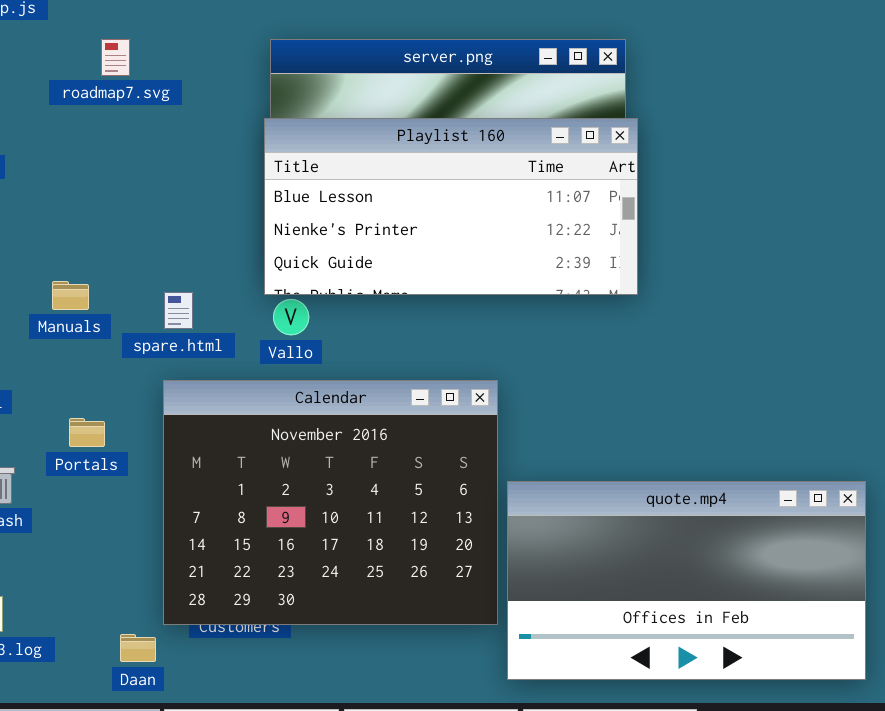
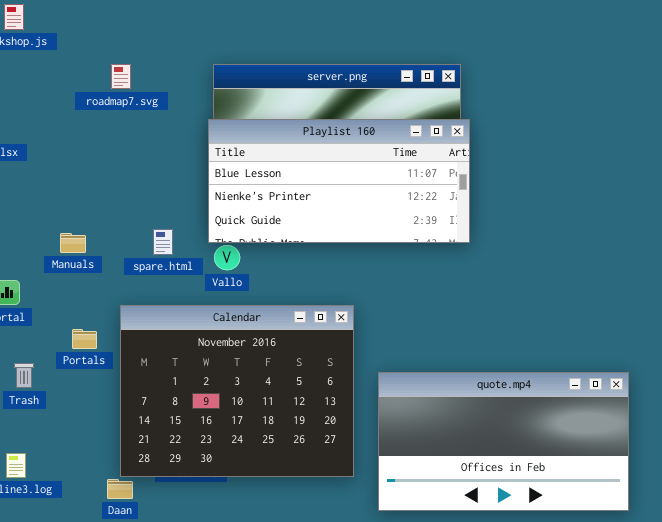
roadmap7.svg: [101,39,130,76] -> [111,64,131,89], moved
spare.html: [164,292,193,329] -> [153,229,173,255], moved
Calendar: [163,380,498,625] -> [120,305,354,477], moved

